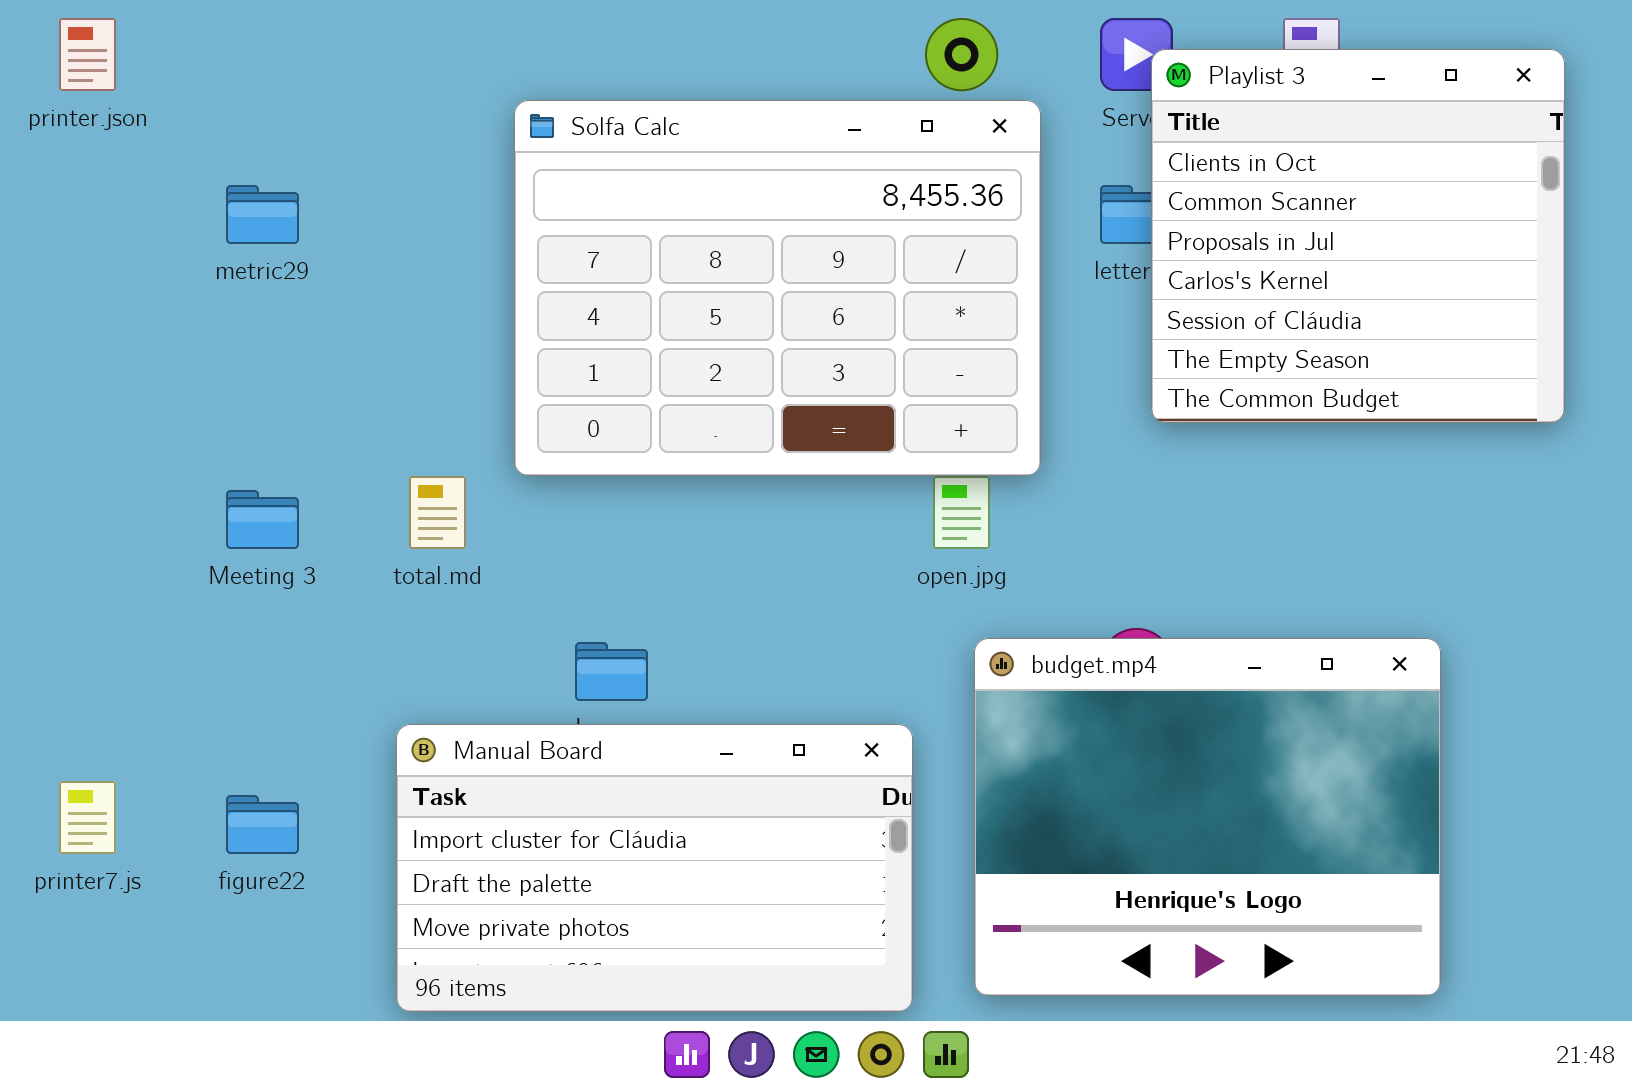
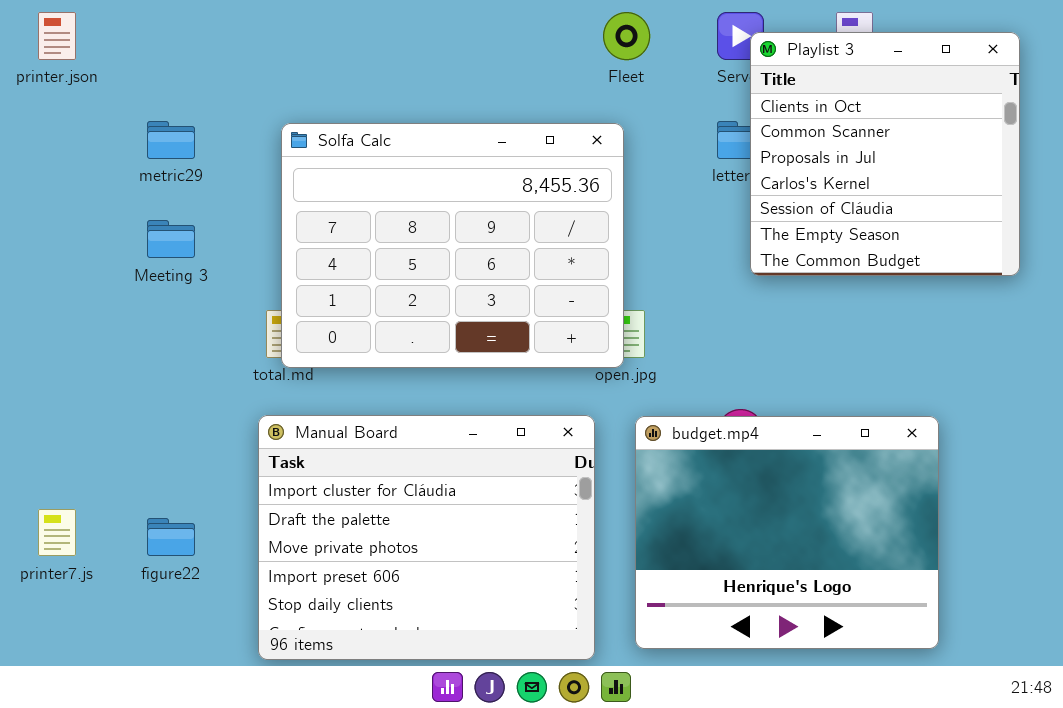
Solfa Calc: [514,100,1041,476] -> [281,123,624,368], moved
Meeting 3: [226,490,299,549] -> [147,220,195,258], moved
Manual Board: [396,724,913,1012] -> [258,415,595,660], resized

